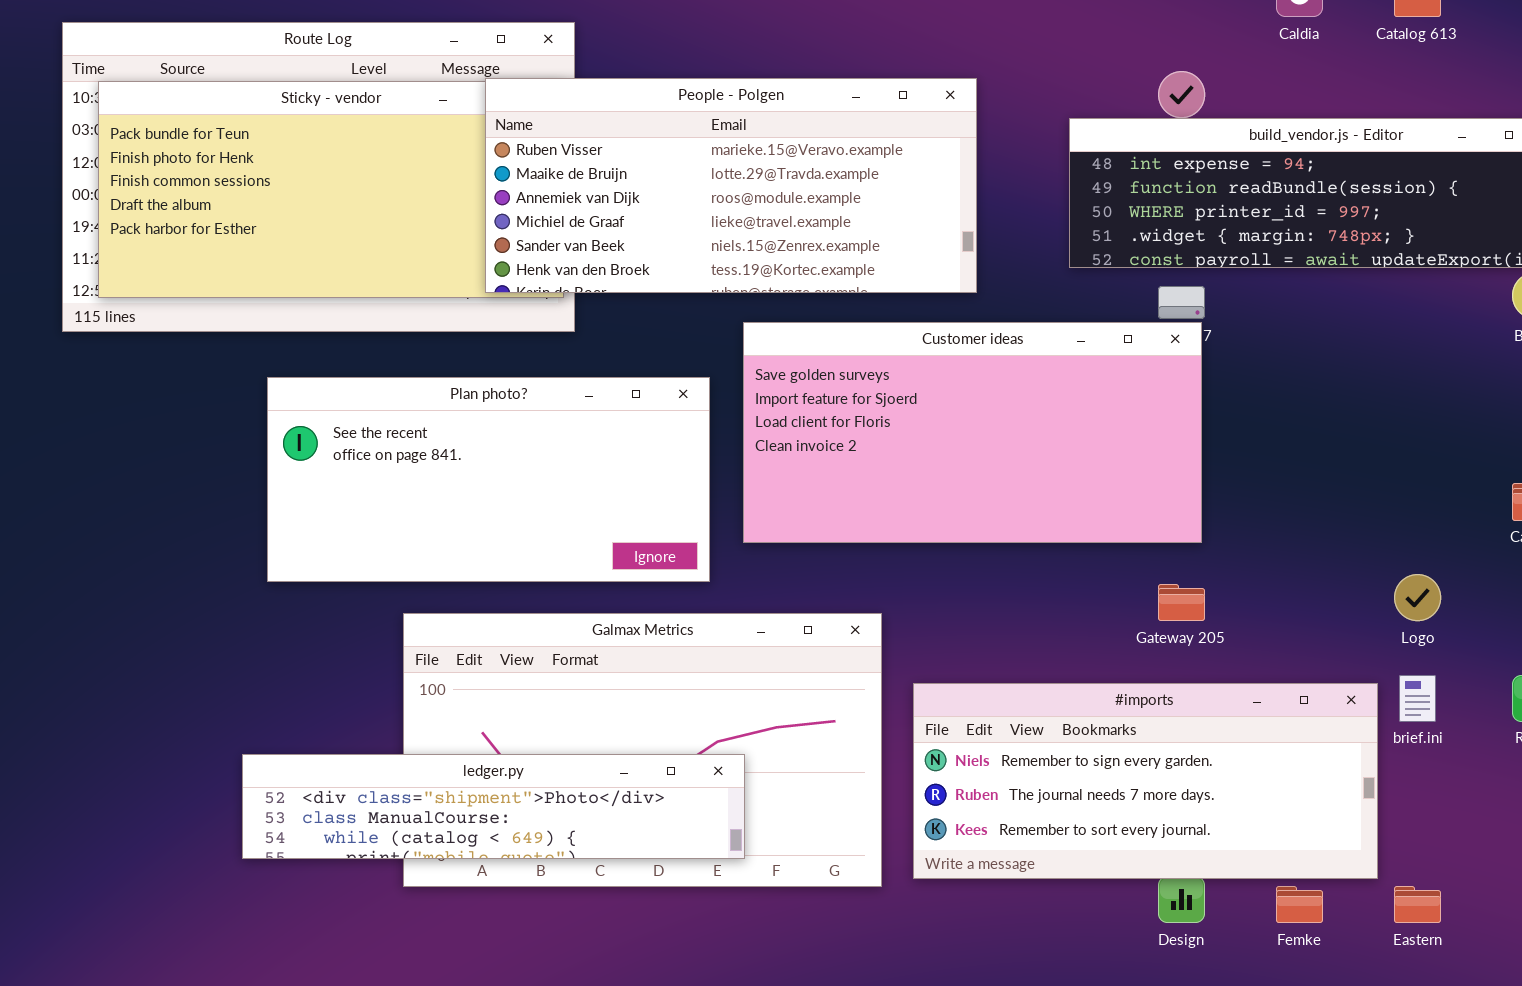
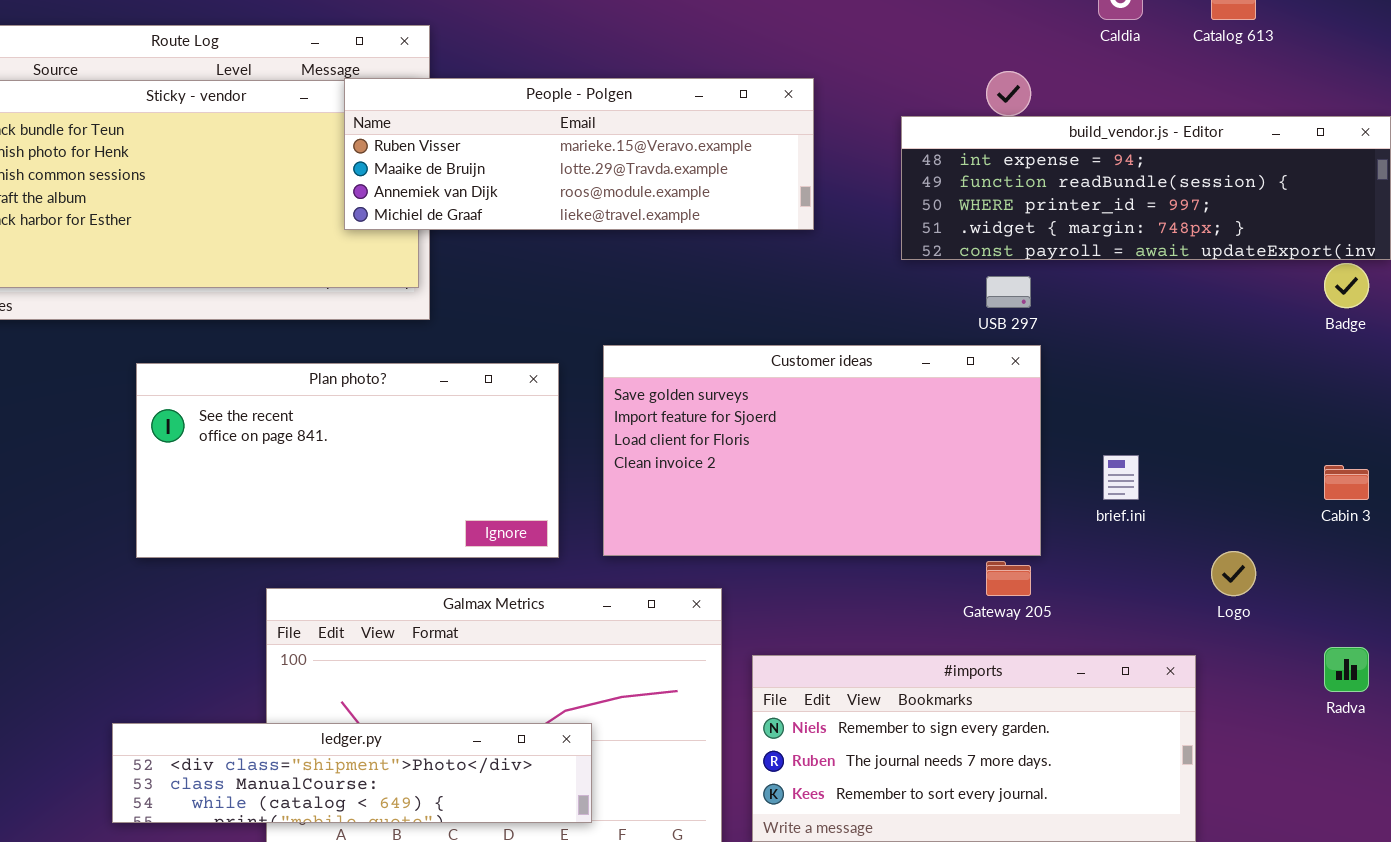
People - Polgen: [485,78,977,293] -> [344,78,814,230], resized
Customer ideas: [743,322,1202,543] -> [603,345,1041,556], moved
brief.ini: [1399,675,1436,722] -> [1103,455,1139,500], moved

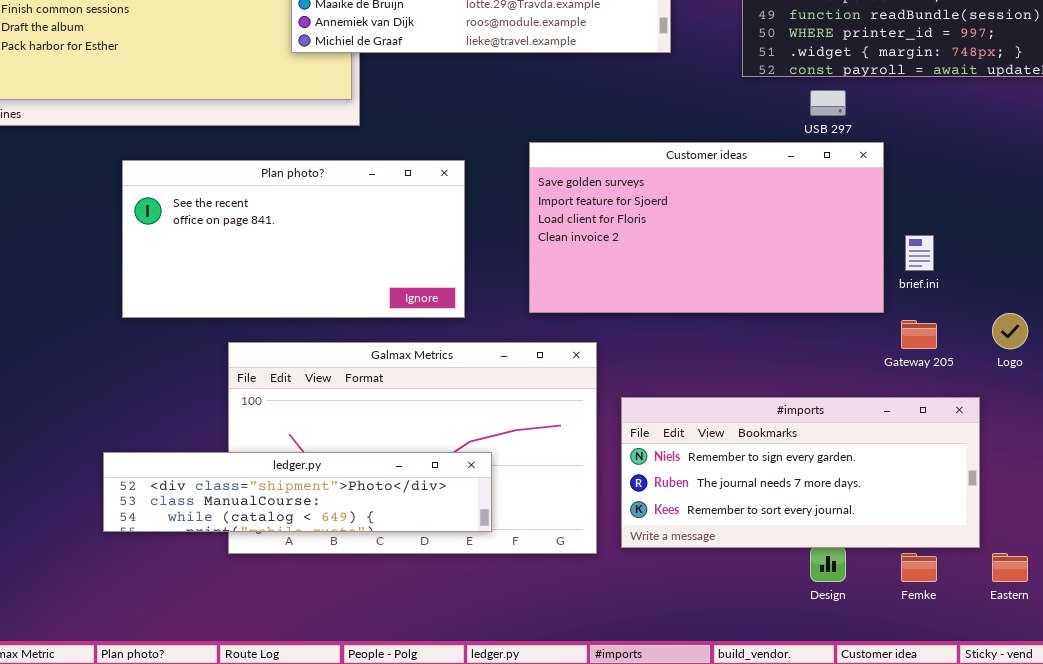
Customer ideas: [603,345,1041,556] -> [529,142,884,313], moved
Gateway 205: [986,561,1031,596] -> [901,320,937,349], moved

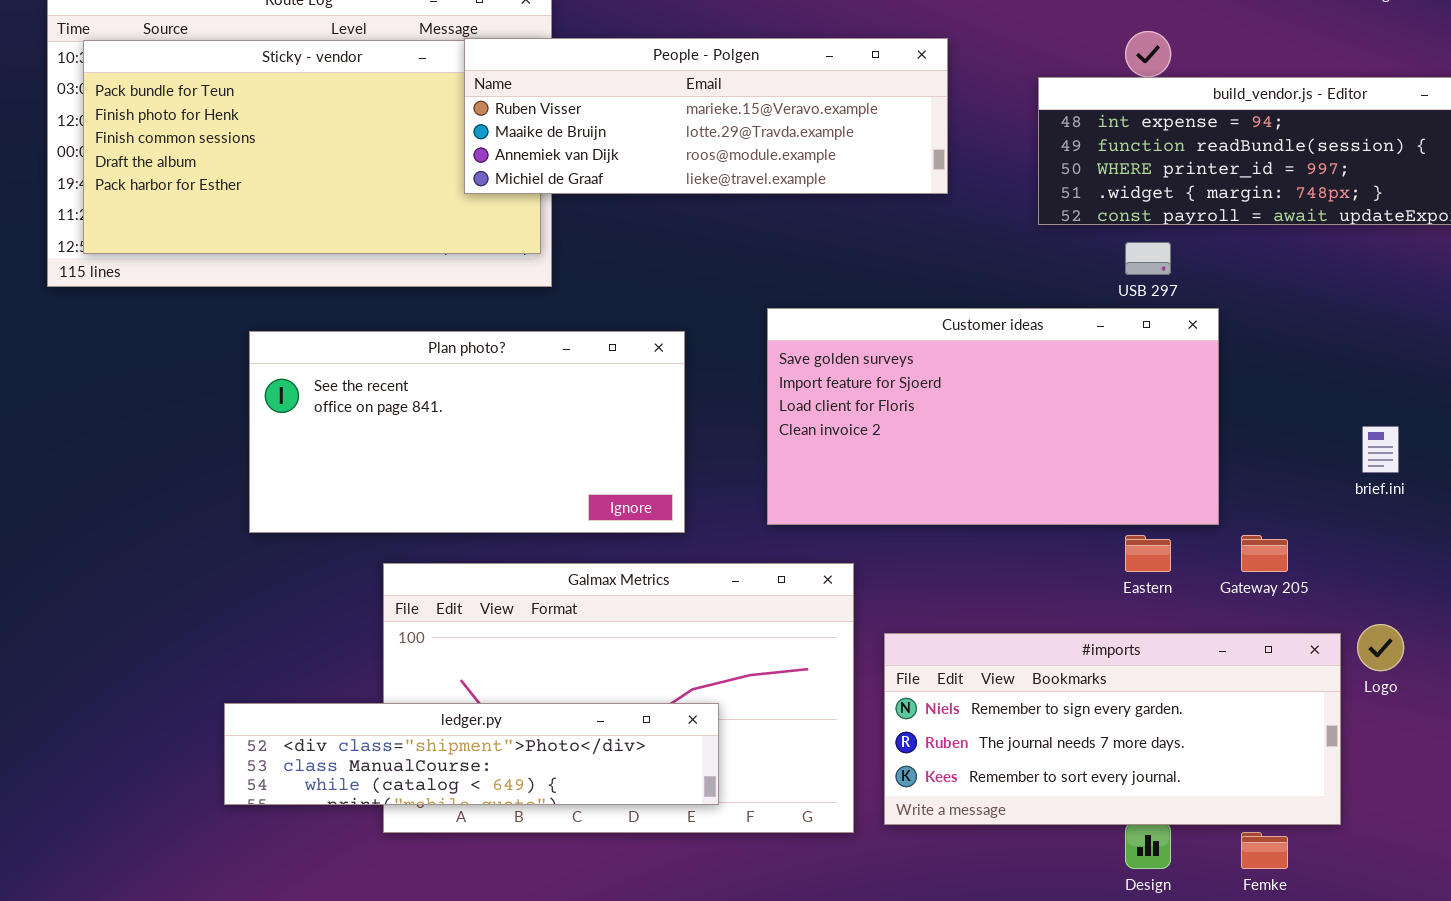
brief.ini: [905,235,934,271] -> [1362,426,1399,473], moved
Logo: [992,313,1028,349] -> [1357,624,1404,671], moved
Eastern: [992,553,1028,582] -> [1125,535,1171,572], moved

